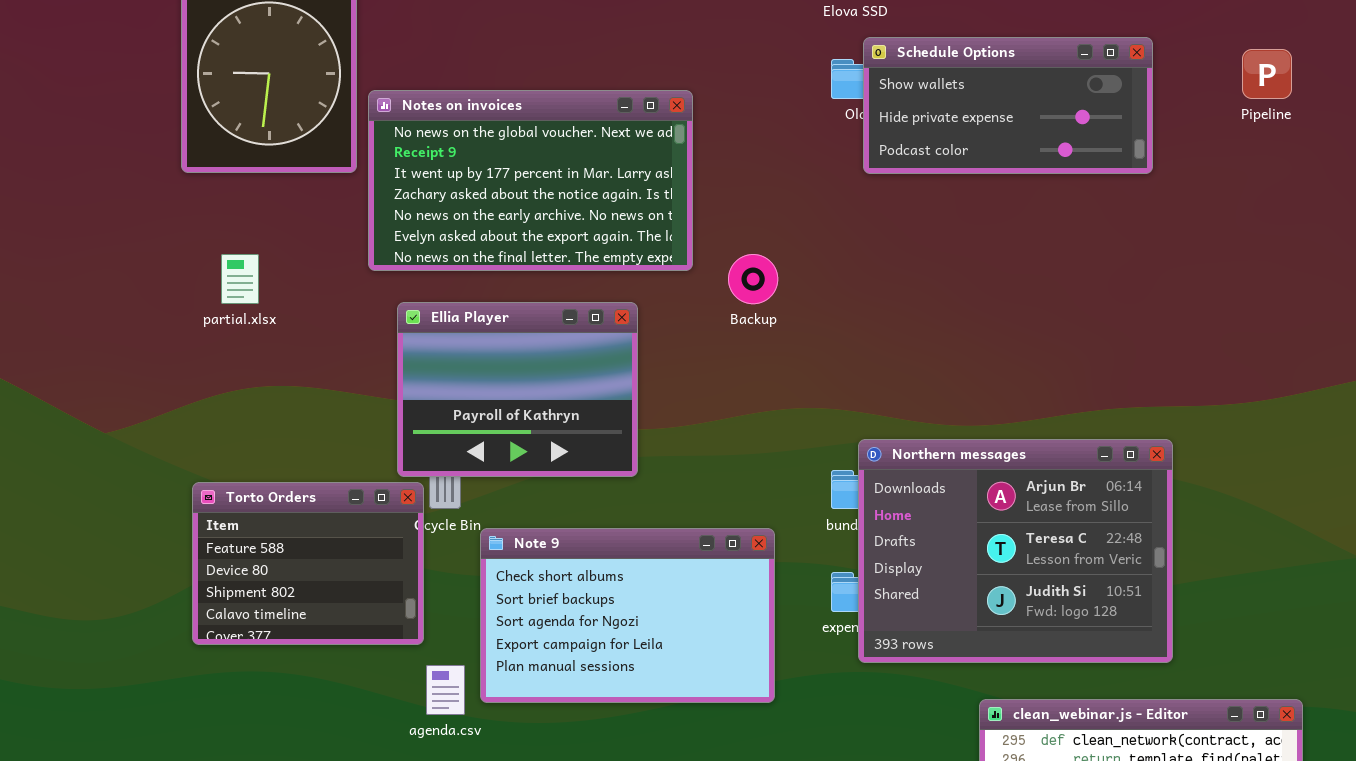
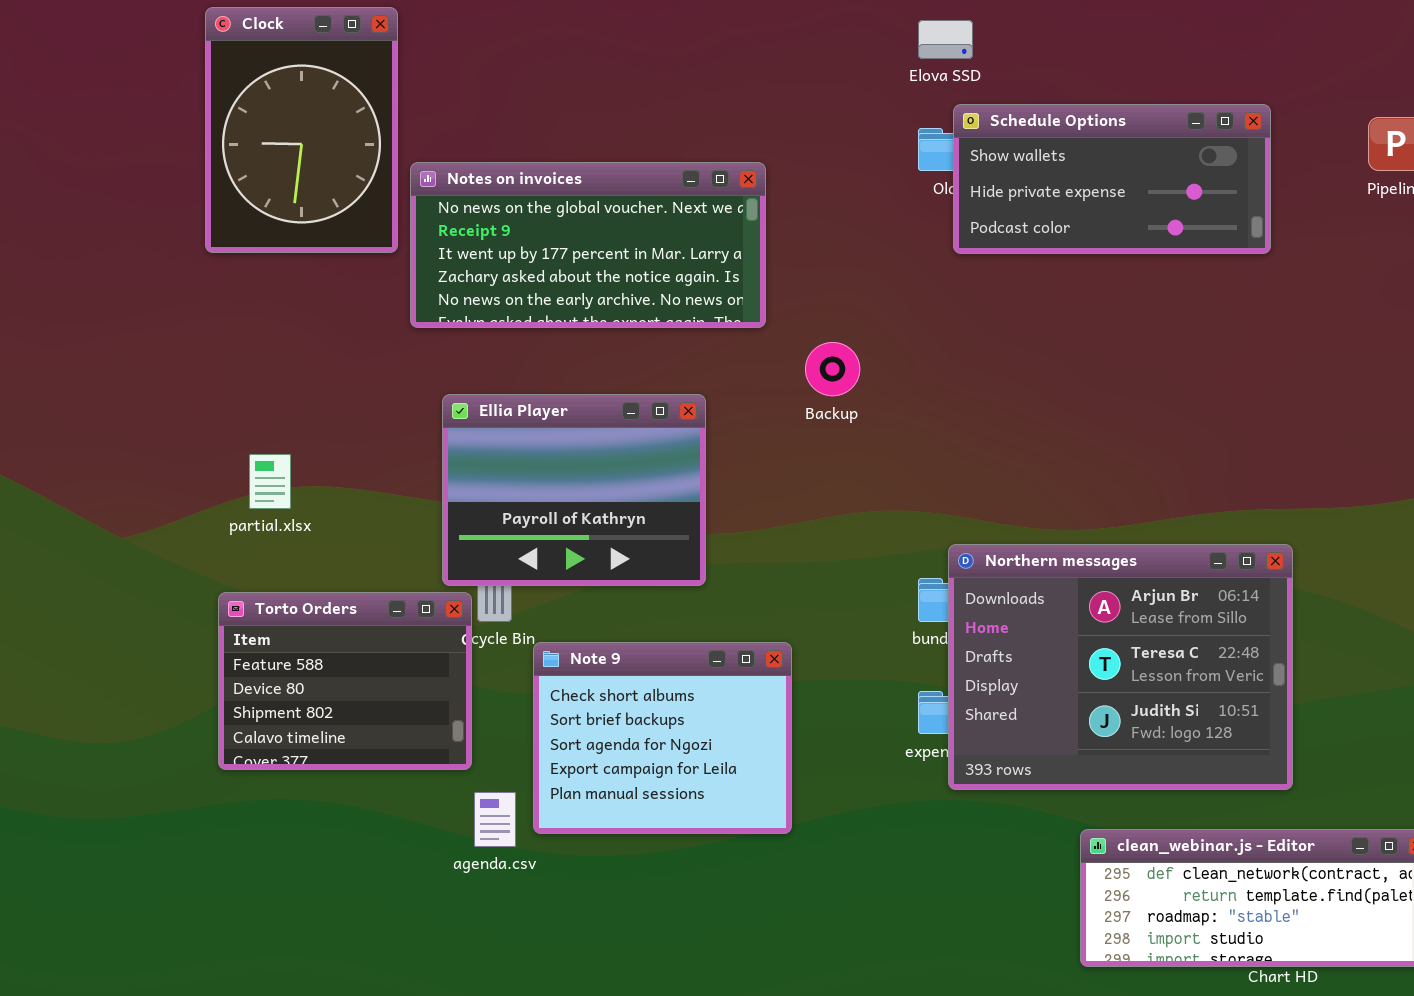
Notes on invoices: [368,90,693,271] -> [410,162,766,328], resized
partial.xlsx: [221,254,259,304] -> [249,454,291,509], moved
Note 9: [480,528,775,703] -> [533,642,792,834], resized

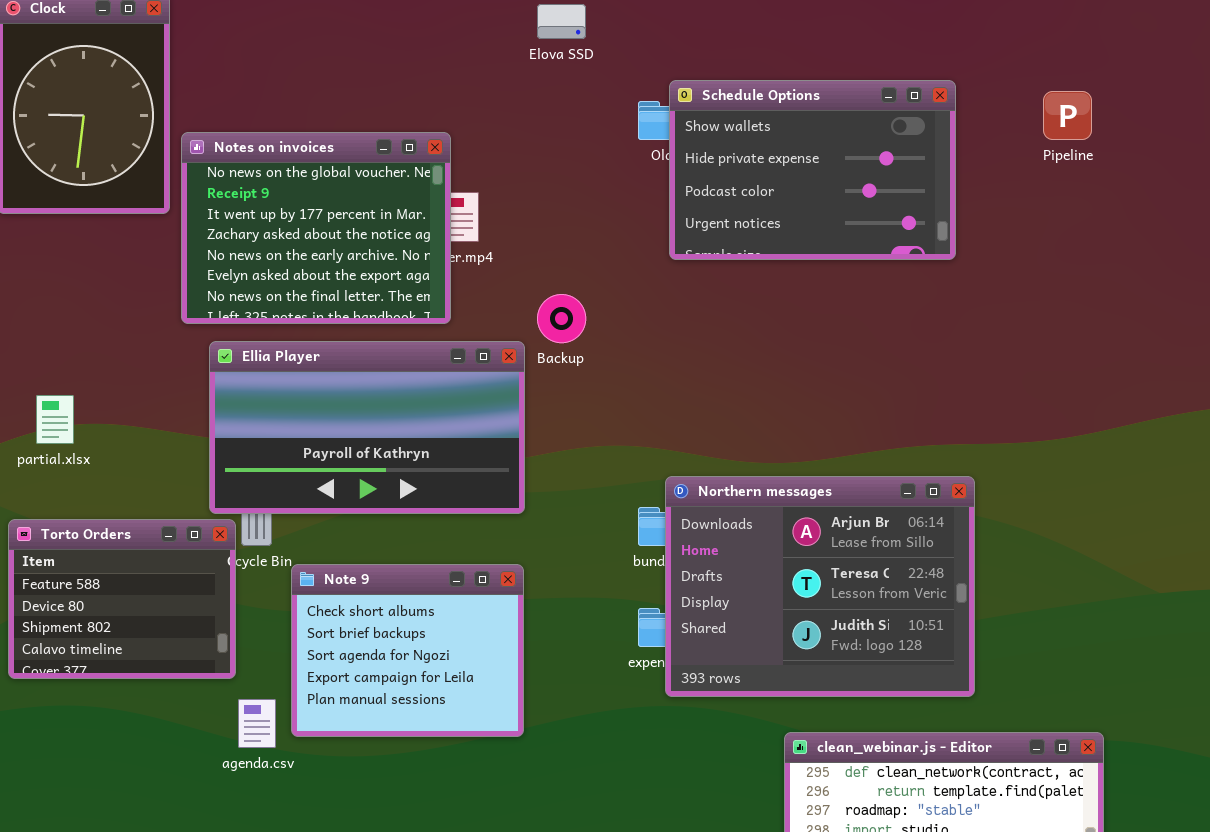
Elova SSD: [918,20,973,59] -> [537,4,586,39], moved
Schedule Options: [953,104,1271,254] -> [669,80,956,260], resized
Notes on invoices: [410,162,766,328] -> [181,132,451,324], resized
Ellia Player: [442,394,706,586] -> [209,341,525,514], resized

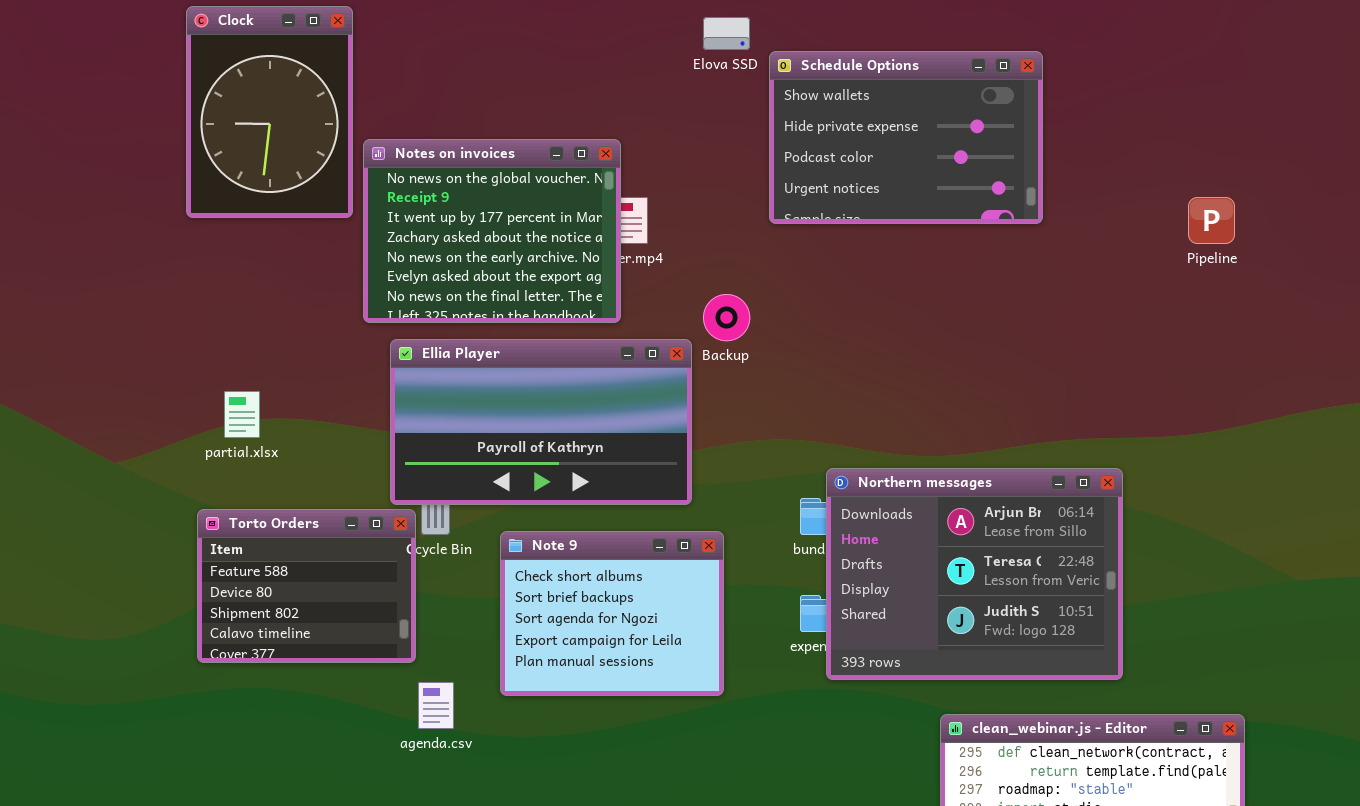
Schedule Options: [669,80,956,260] -> [769,51,1043,224], moved
Pipeline: [1043,91,1092,140] -> [1188,197,1235,244], moved
Note 9: [291,564,524,737] -> [500,531,724,696], moved

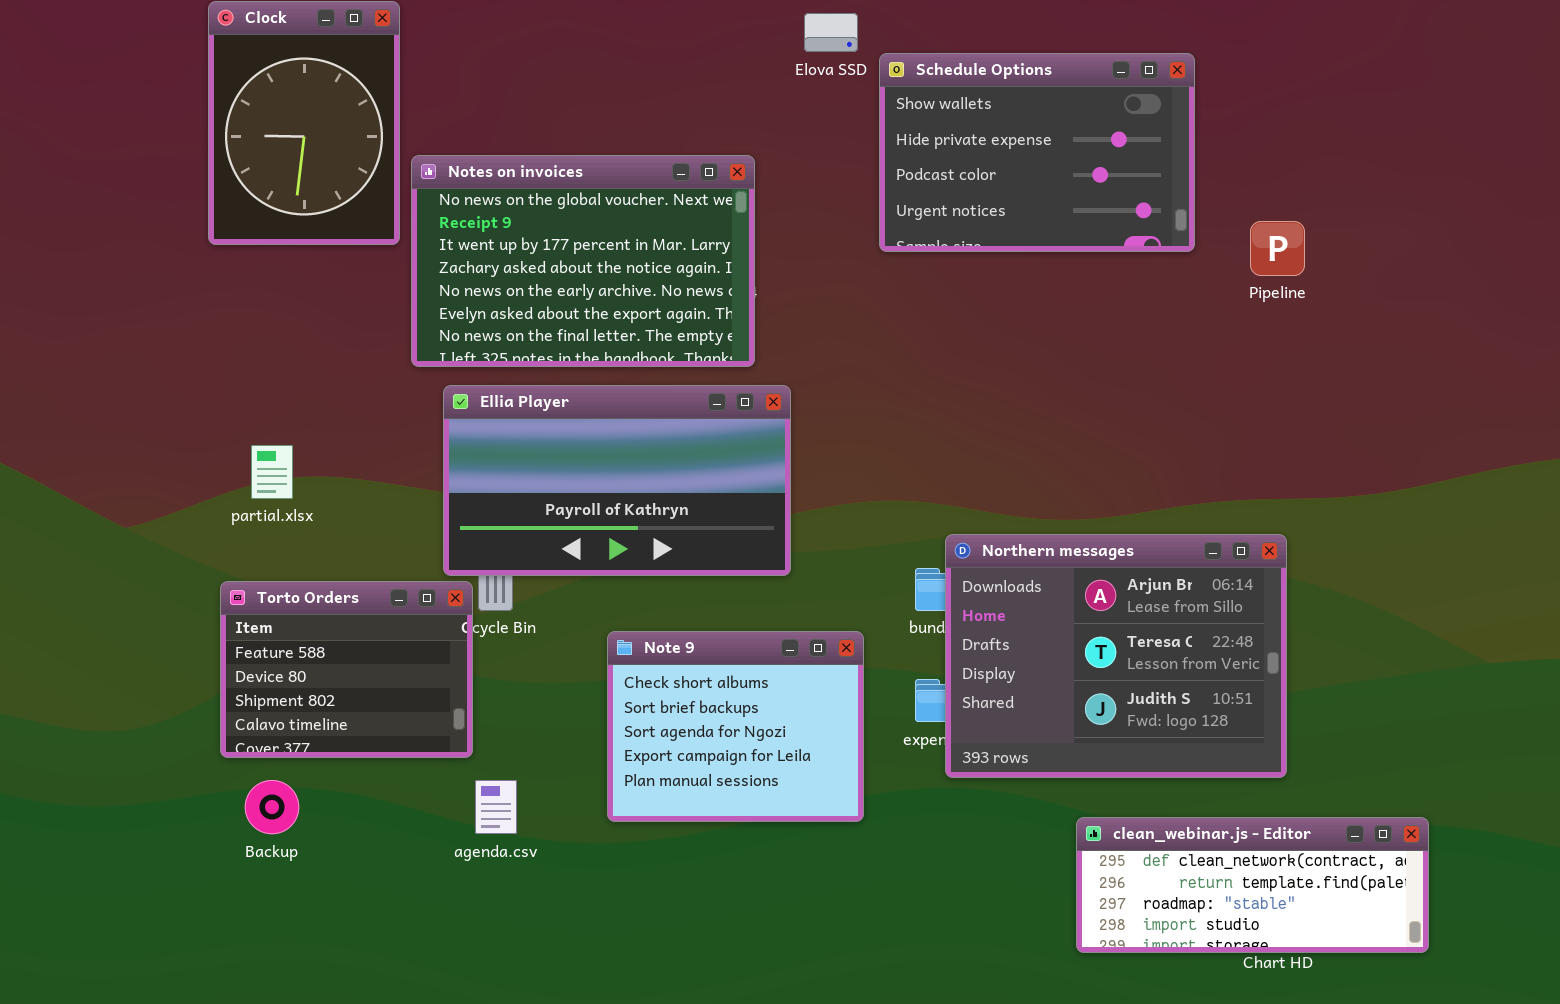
Notes on invoices: [363,139,621,323] -> [411,155,755,367], resized
Pipeline: [1188,197,1235,244] -> [1250,221,1305,276], moved
Backup: [703,294,750,341] -> [245,780,299,834], moved
Note 9: [500,531,724,696] -> [607,631,864,822], moved

